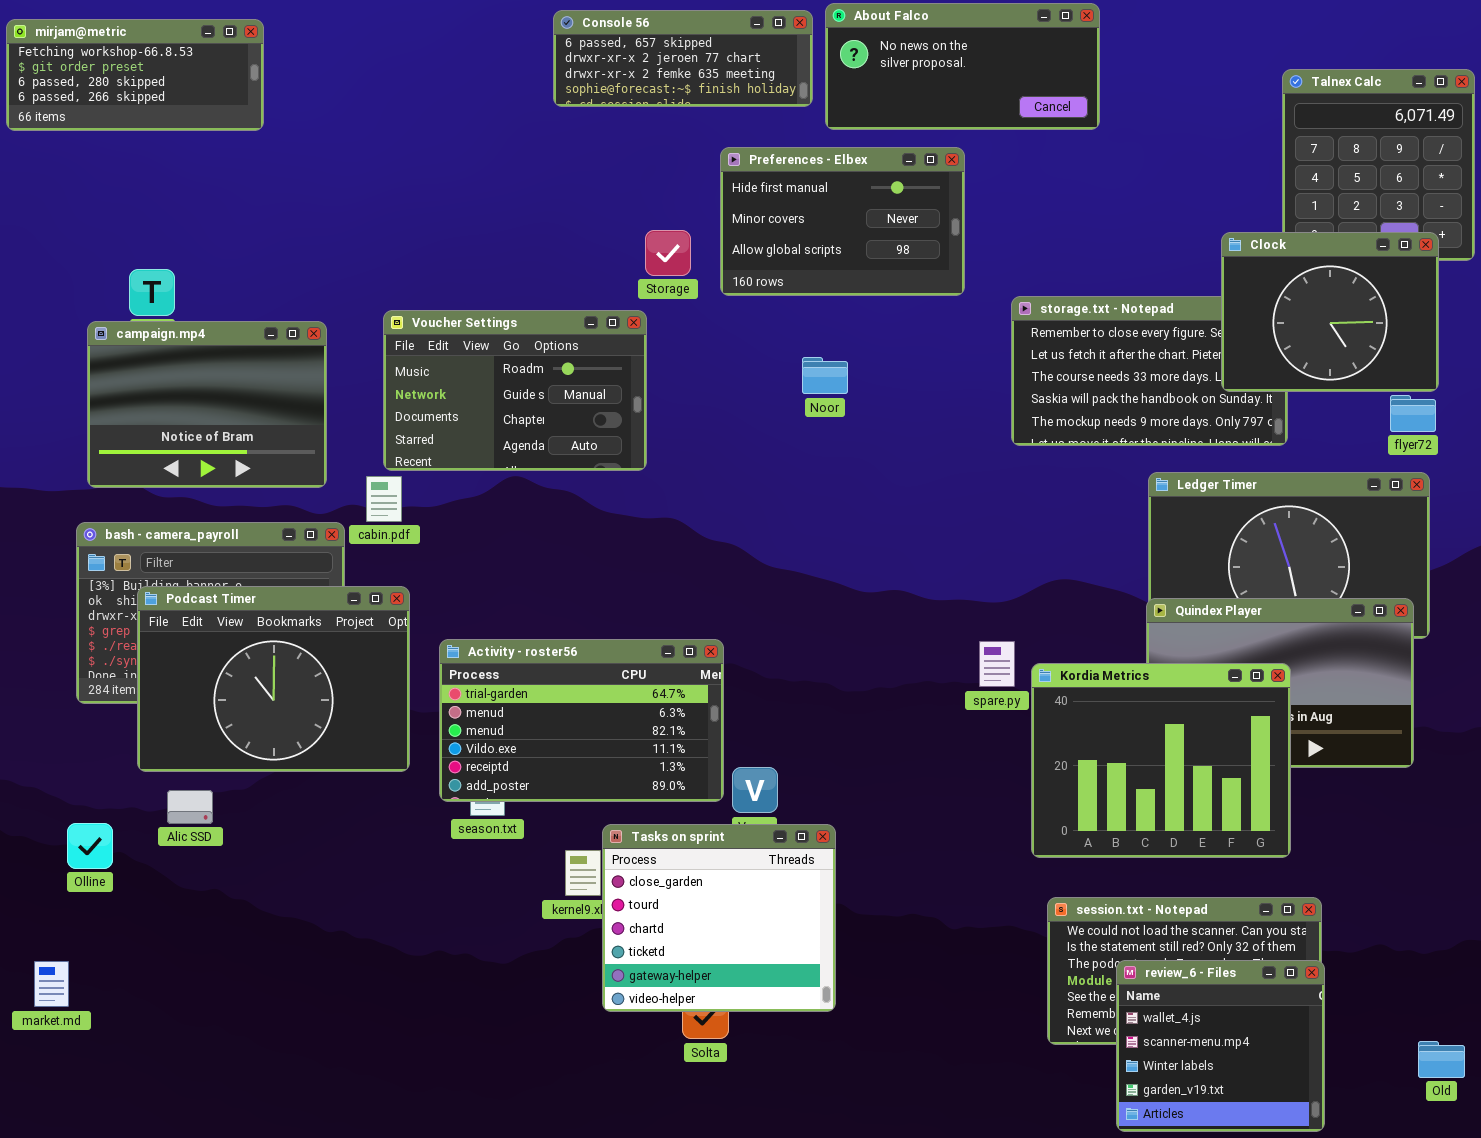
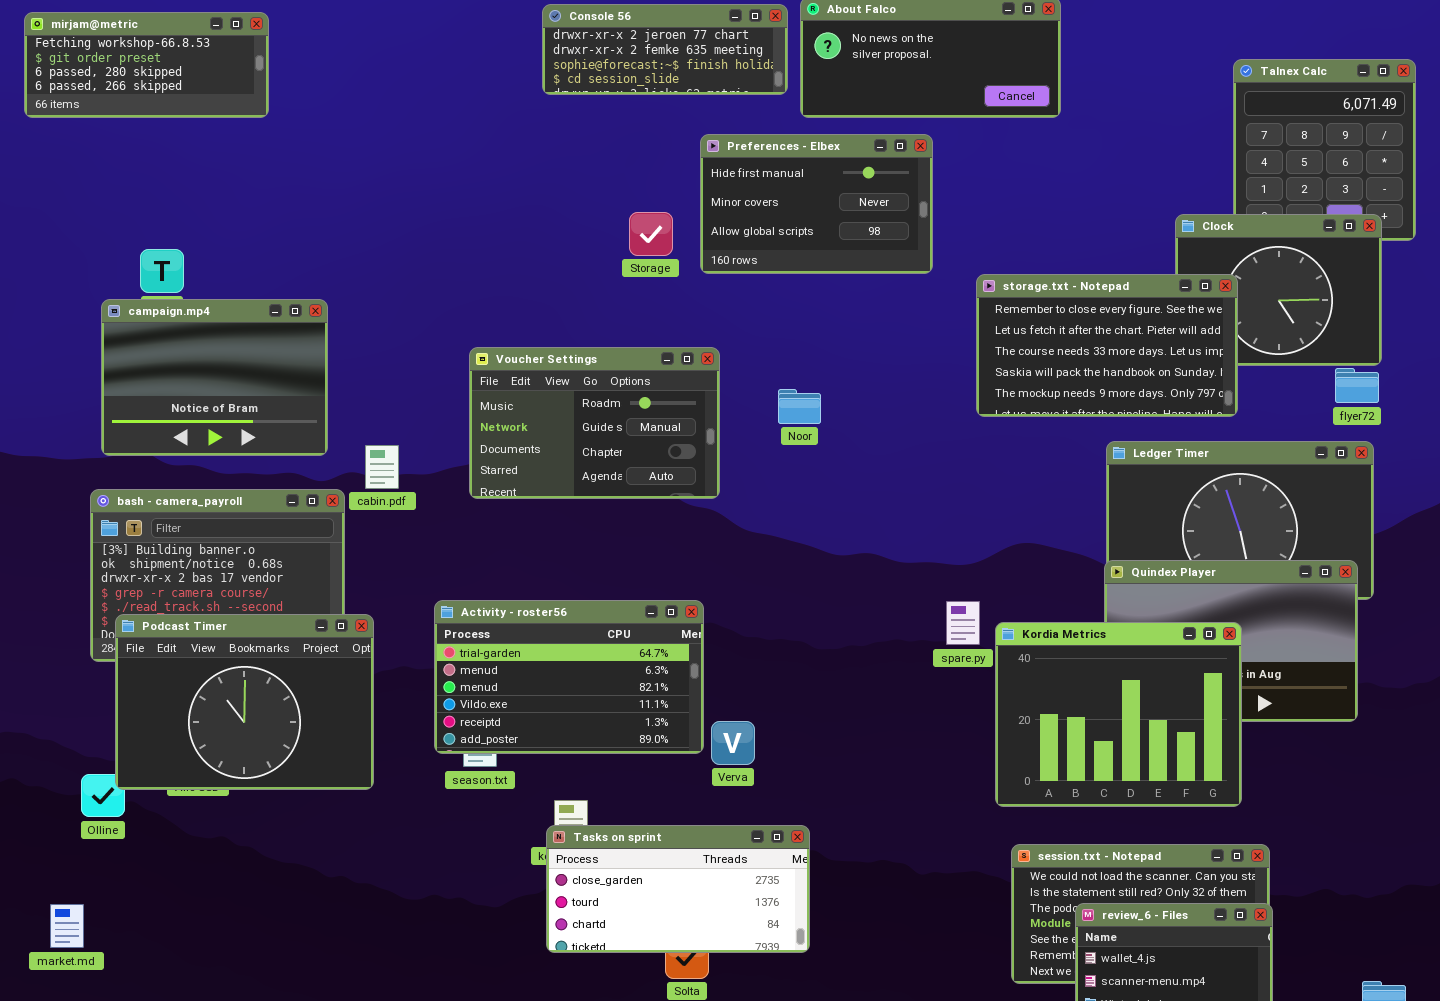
Console 56: [553,10,813,107] -> [542,4,788,95], scrolled down 1 row
storage.txt - Notepad: [1011,296,1288,446] -> [976,274,1238,417], raised
Voucher Settings: [383,310,647,471] -> [469,347,720,499], moved
Noor: [802,357,848,394] -> [778,389,821,424], moved
Podcast Timer: [137,586,410,772] -> [115,614,374,790], moved
Tasks on sprint: [602,824,836,1012] -> [546,825,810,953], resized

